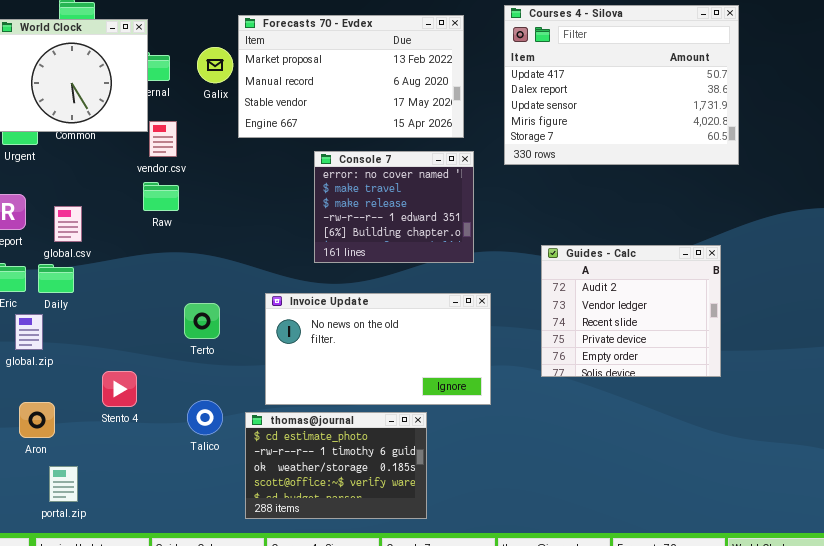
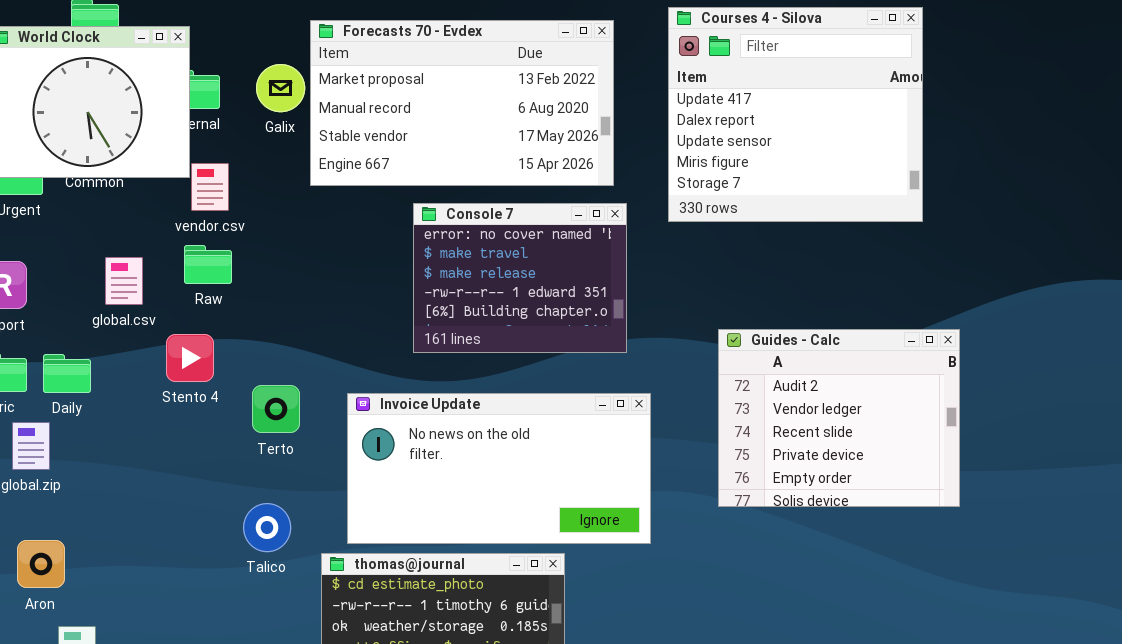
Courses 4 - Silova: [504,5,739,165] -> [668,7,923,222], resized
global.csv: [54,206,82,242] -> [105,257,143,305], moved
Terto: [184,303,220,339] -> [252,385,300,433], moved
Stento 4: [102,371,137,407] -> [166,334,214,382], moved
Talico: [187,400,223,435] -> [243,503,291,552], moved

